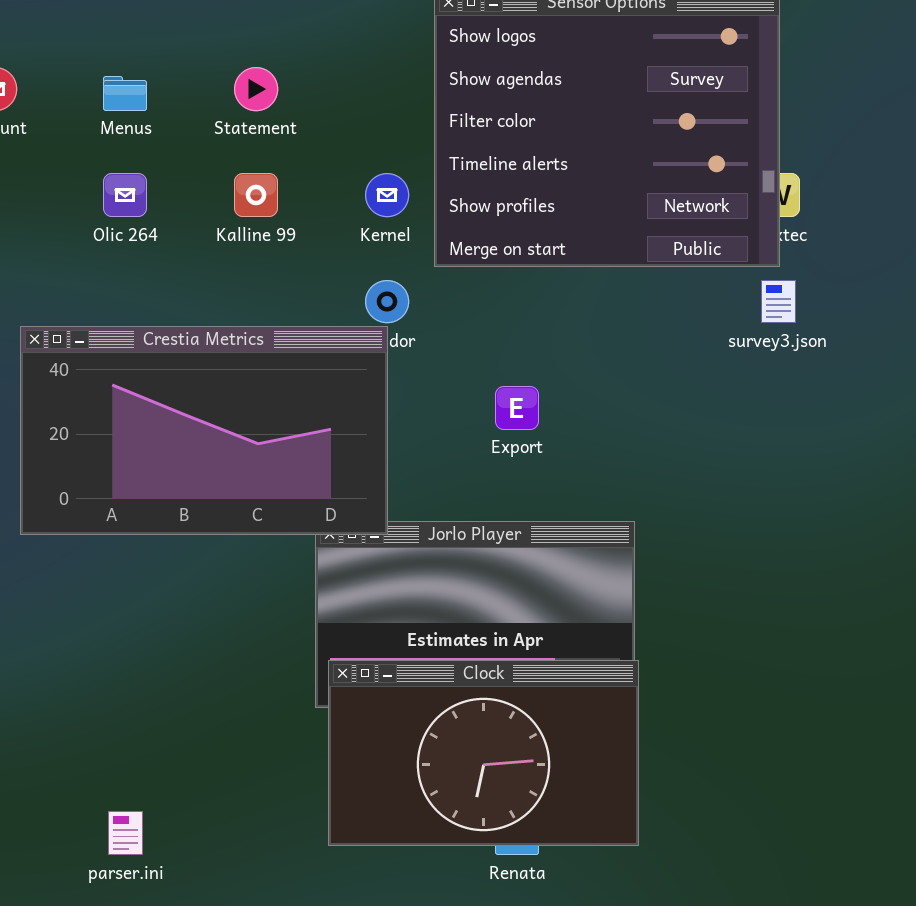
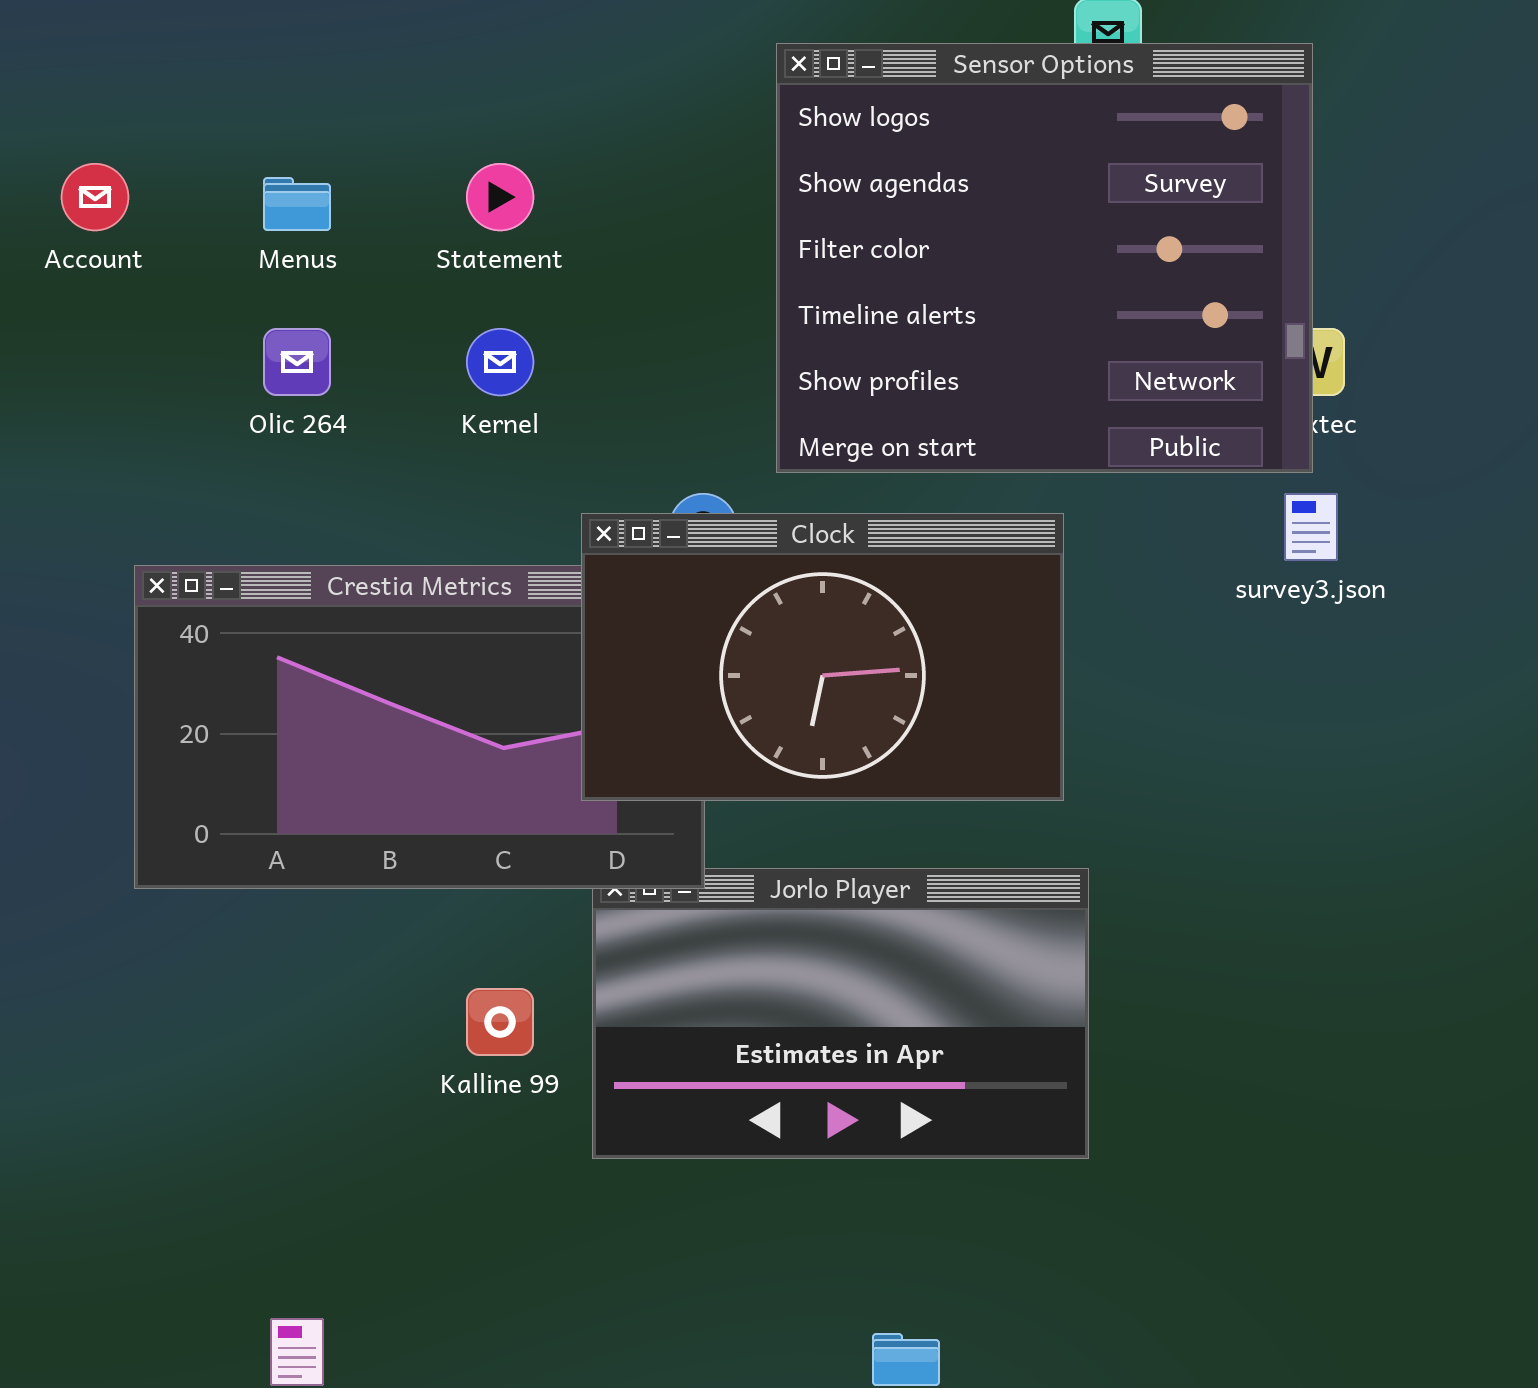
Kalline 99: [234,173,278,217] -> [466,988,534,1056], moved
Kernel: [365,173,409,217] -> [466,328,534,396], moved
Clock: [328,660,639,846] -> [581,513,1064,801], moved

